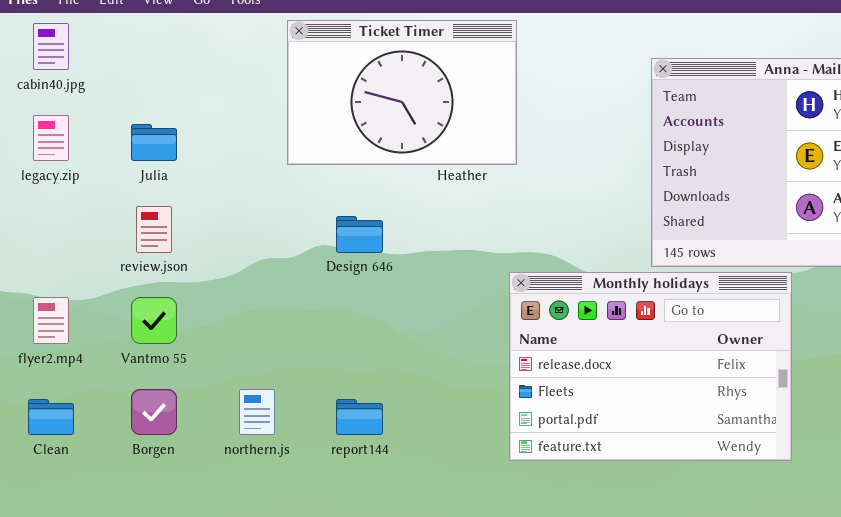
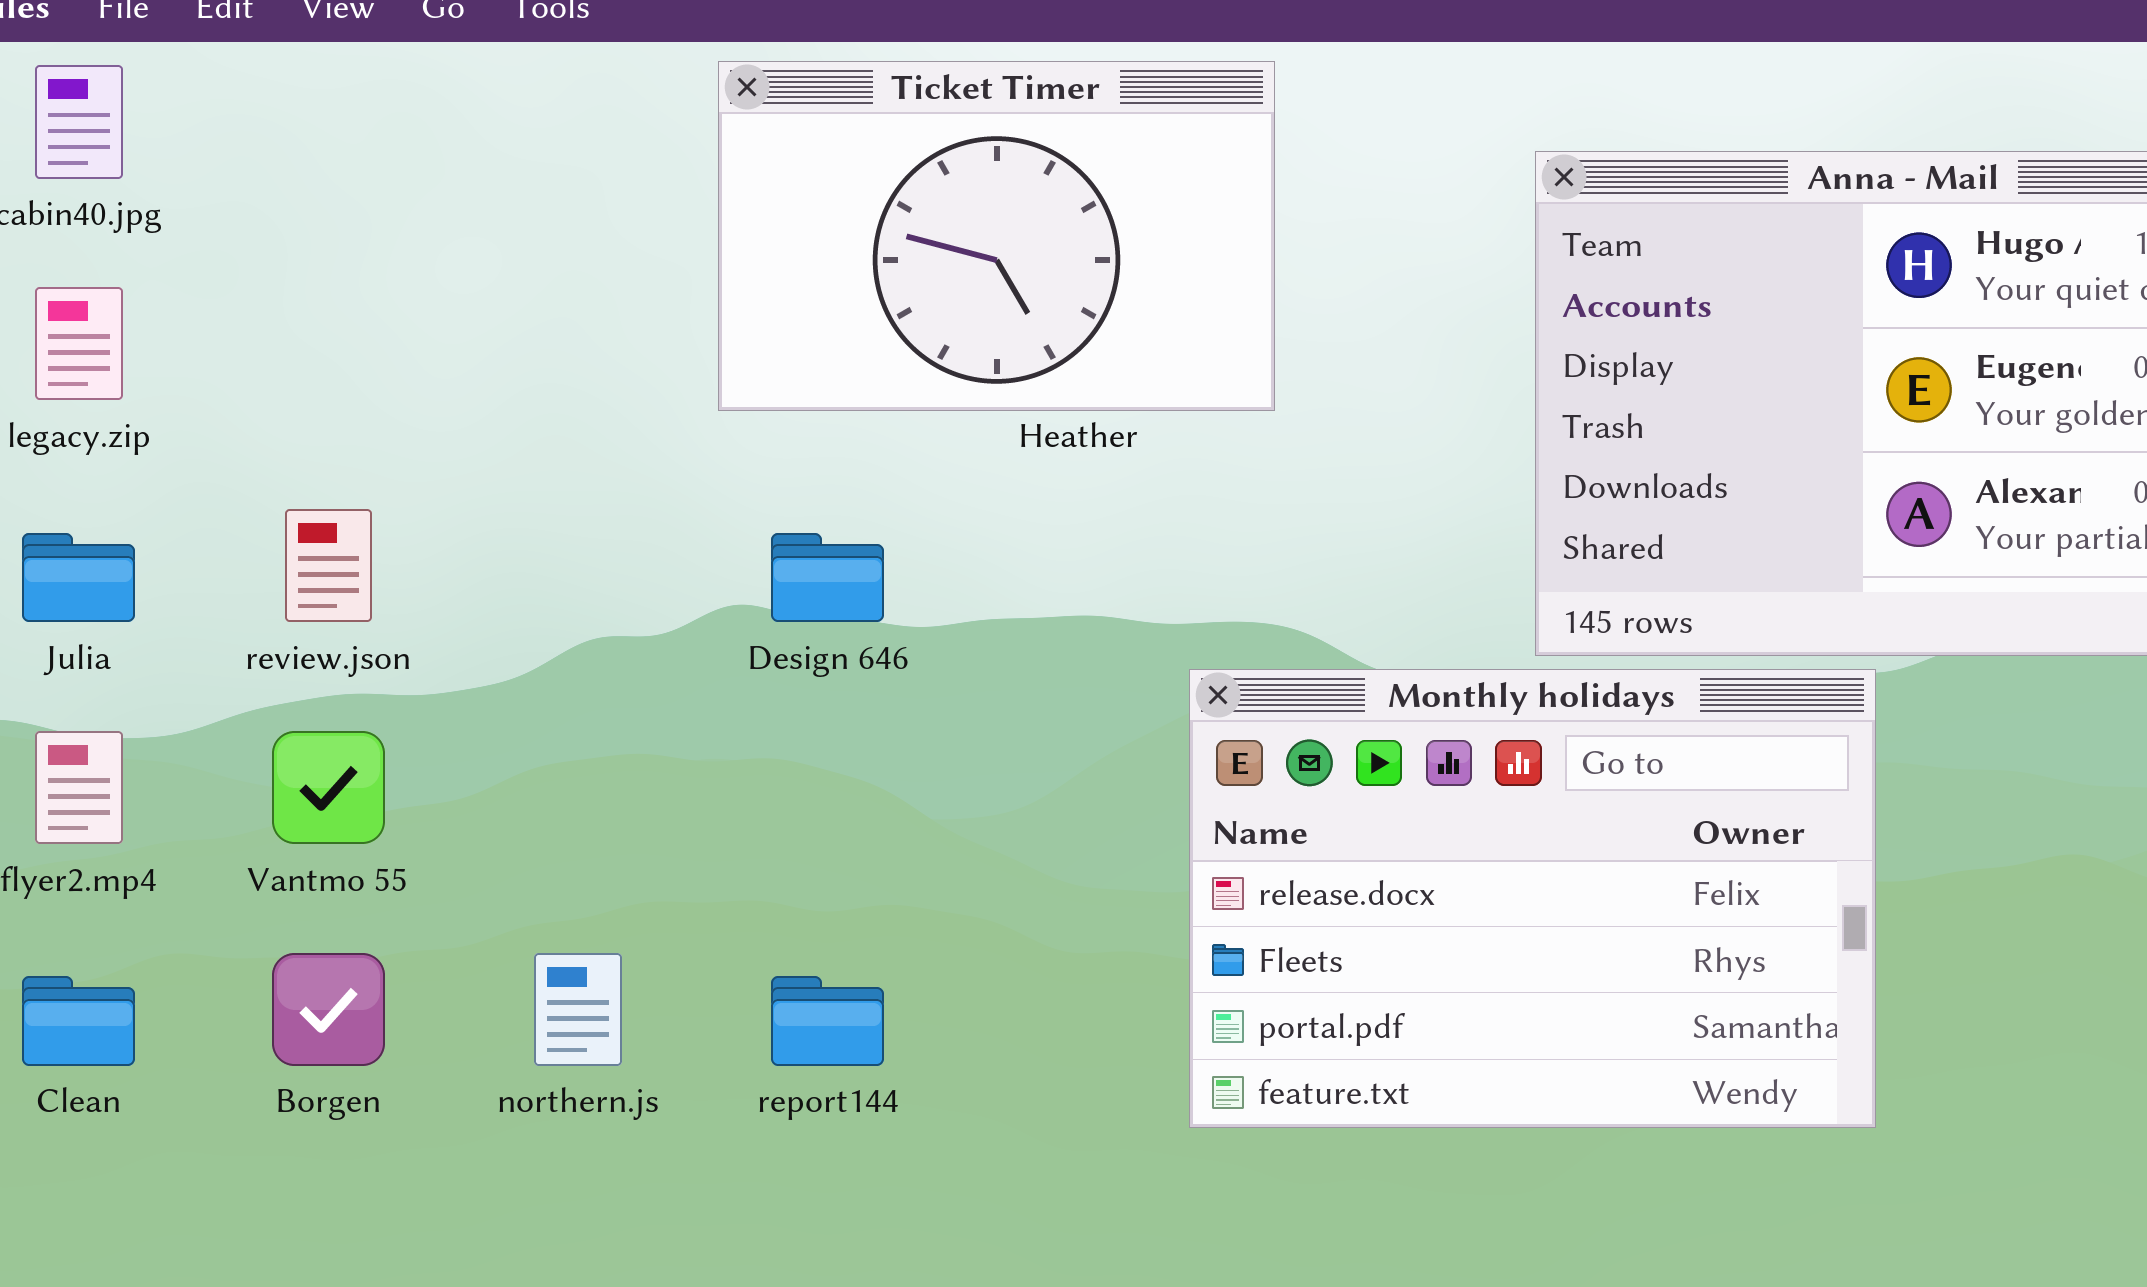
Ticket Timer: [287,20,517,165] -> [718,61,1275,411], moved
Julia: [131,124,177,161] -> [22,533,135,622], moved

